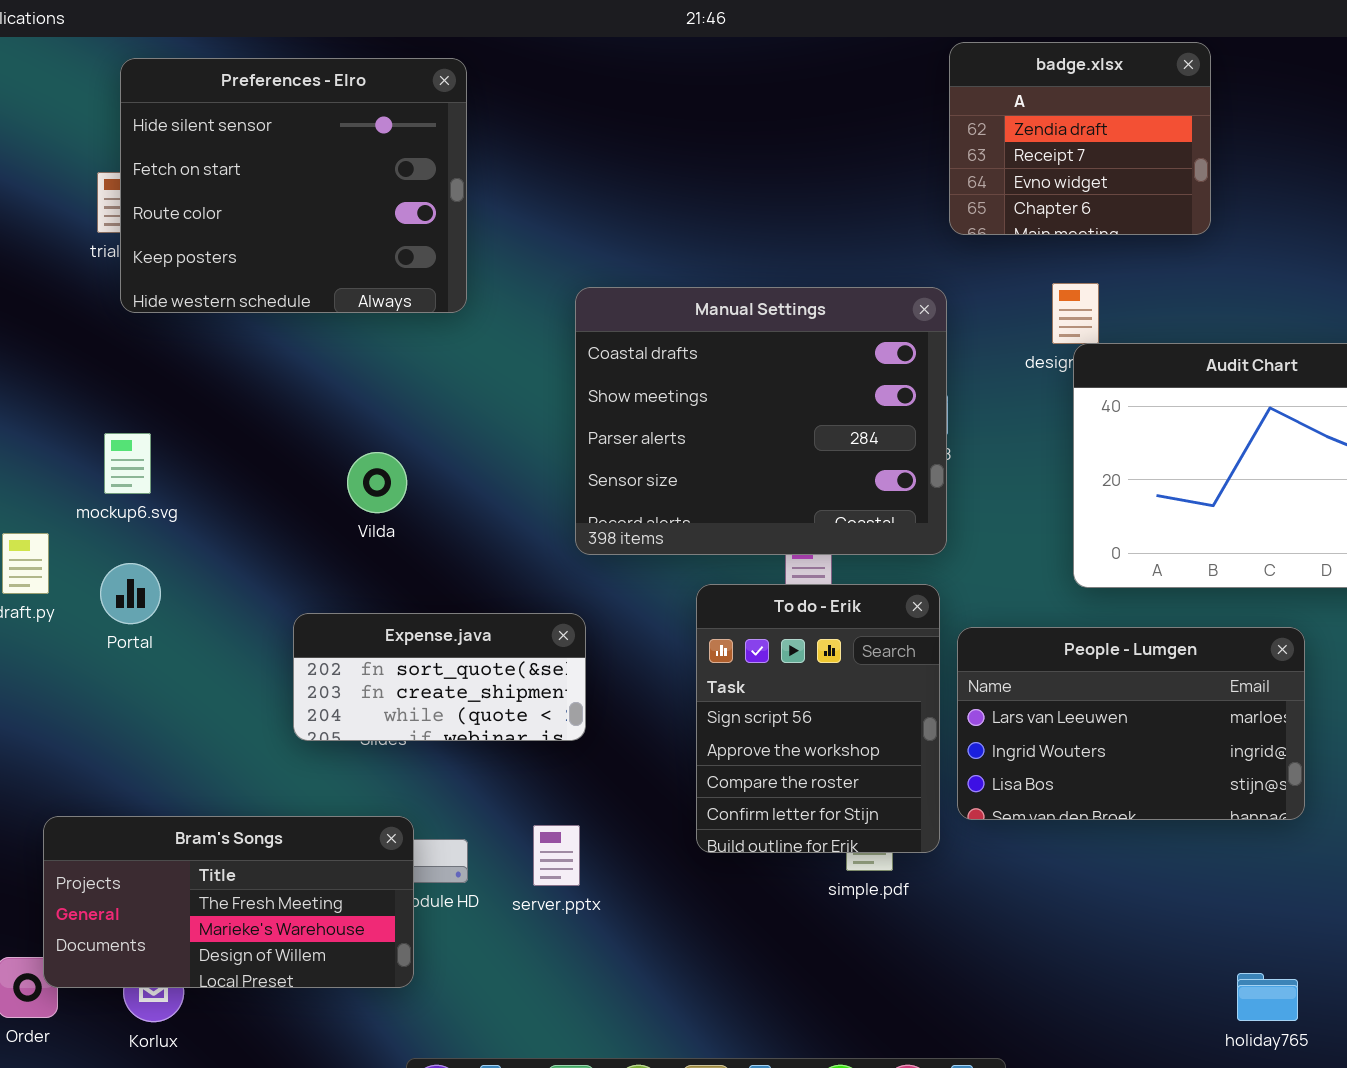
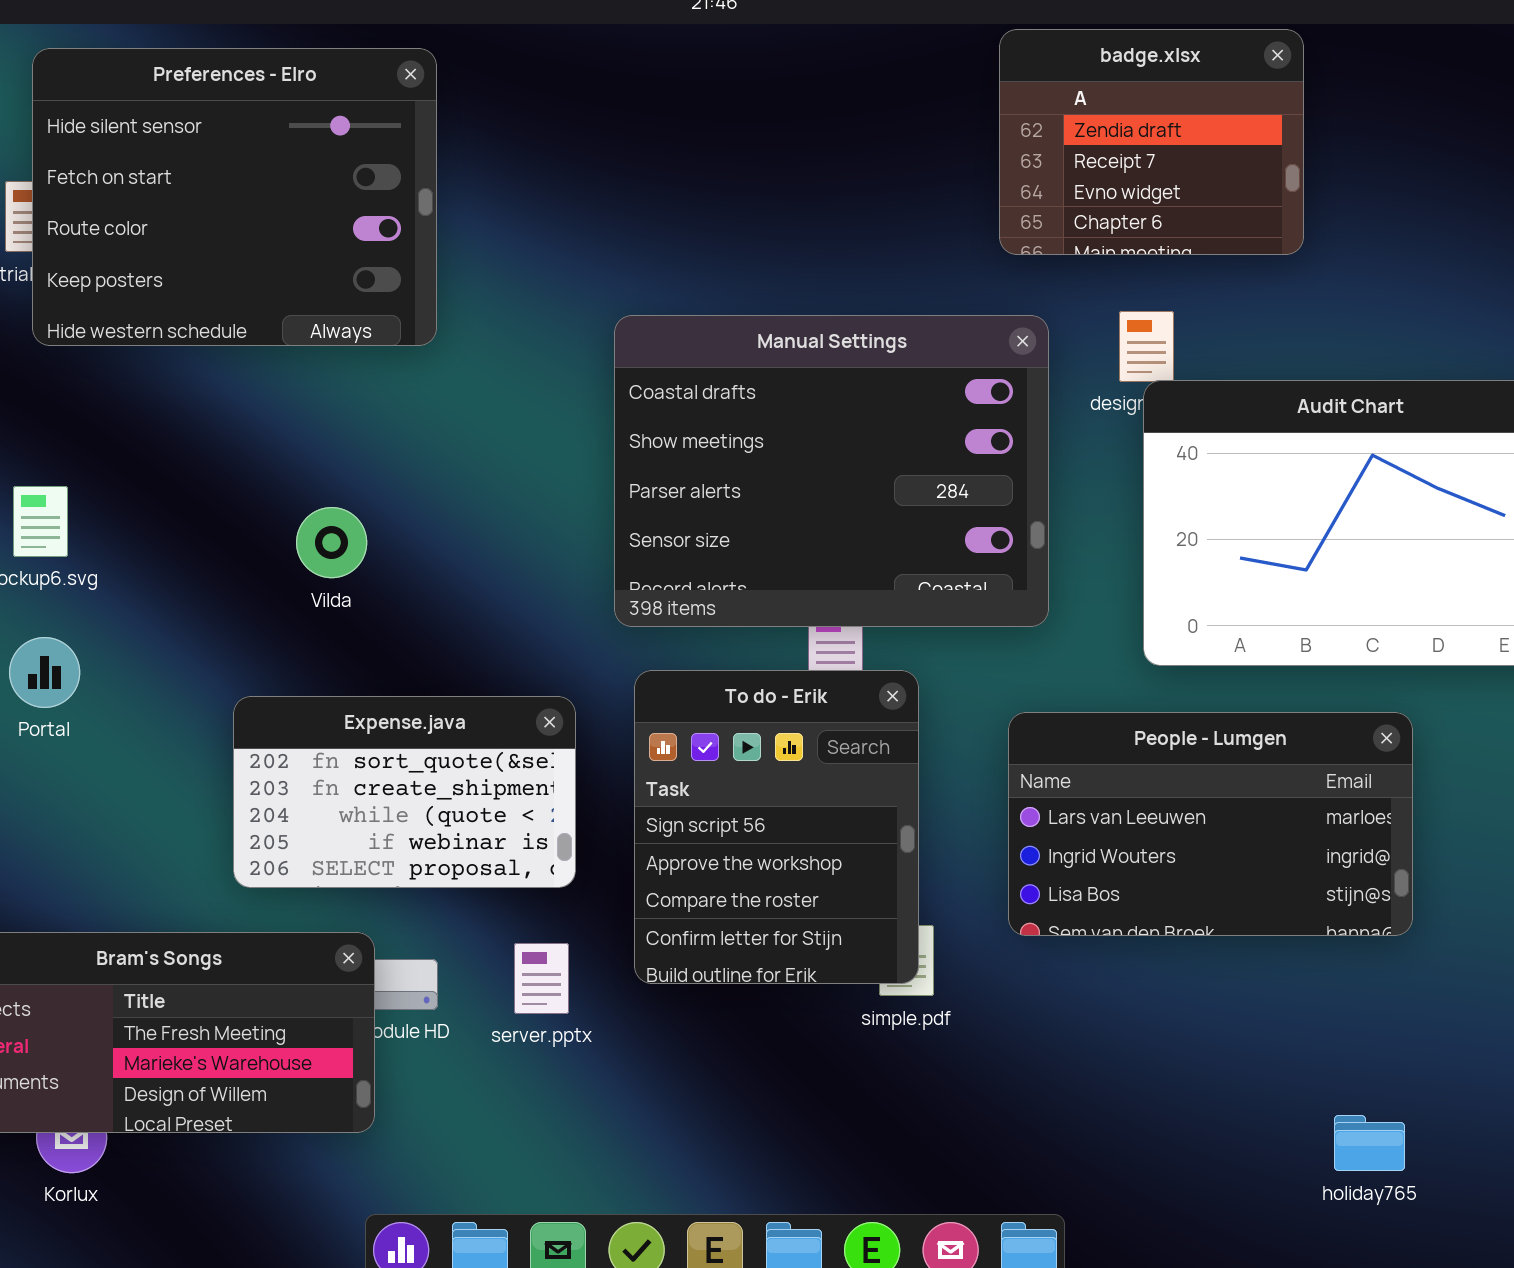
Manual Settings: [575,287,947,555] -> [614,315,1049,627], moved
To do - Erik: [696,584,940,853] -> [634,670,919,984], moved
Expense.java: [293,613,586,741] -> [233,696,576,888], resized

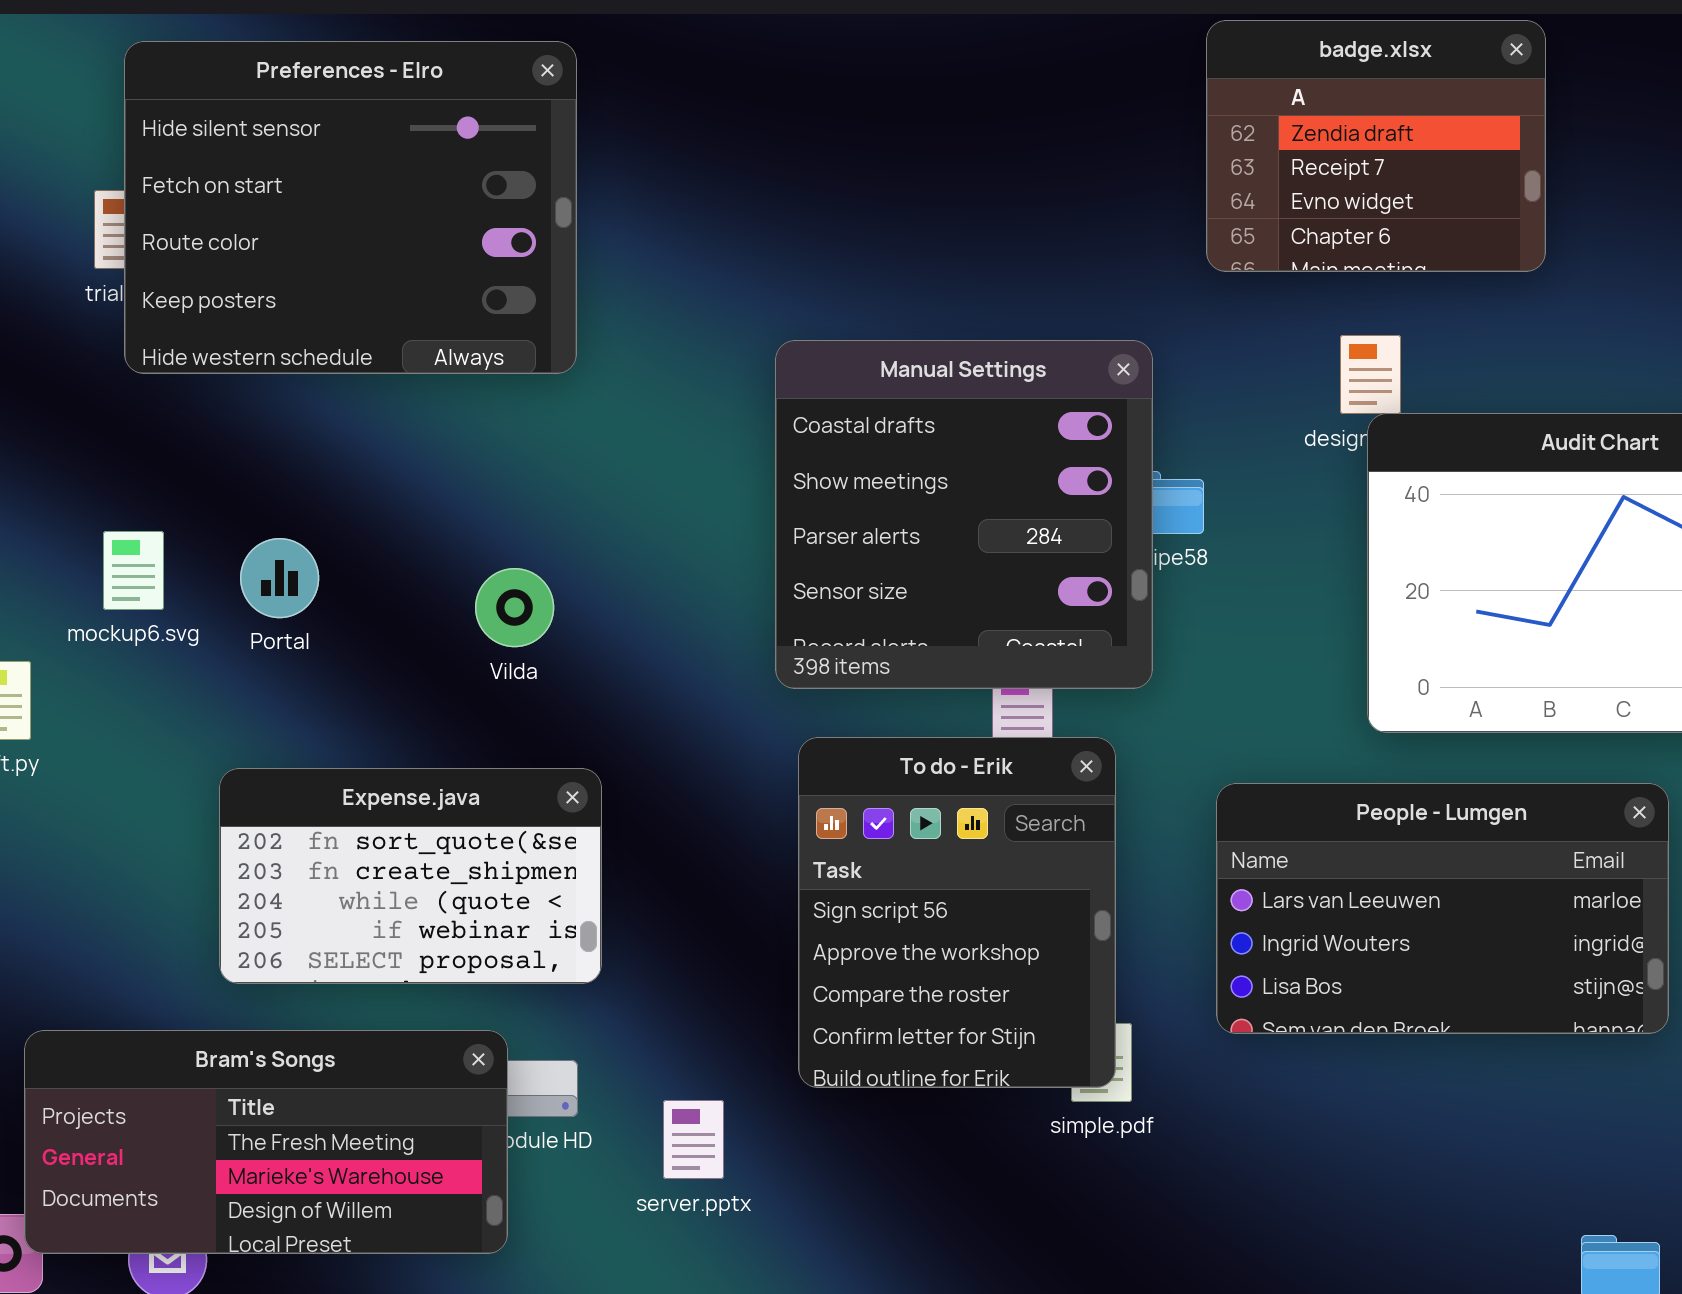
Manual Settings: [614,315,1049,627] -> [775,340,1153,689], resized
Vilda: [296,507,367,578] -> [475,568,554,647], moved
Portal: [9,637,80,708] -> [240,538,319,618], moved
Expense.java: [233,696,576,888] -> [219,768,602,984], moved
server.pptx: [514,943,569,1014] -> [663,1100,724,1179], moved

